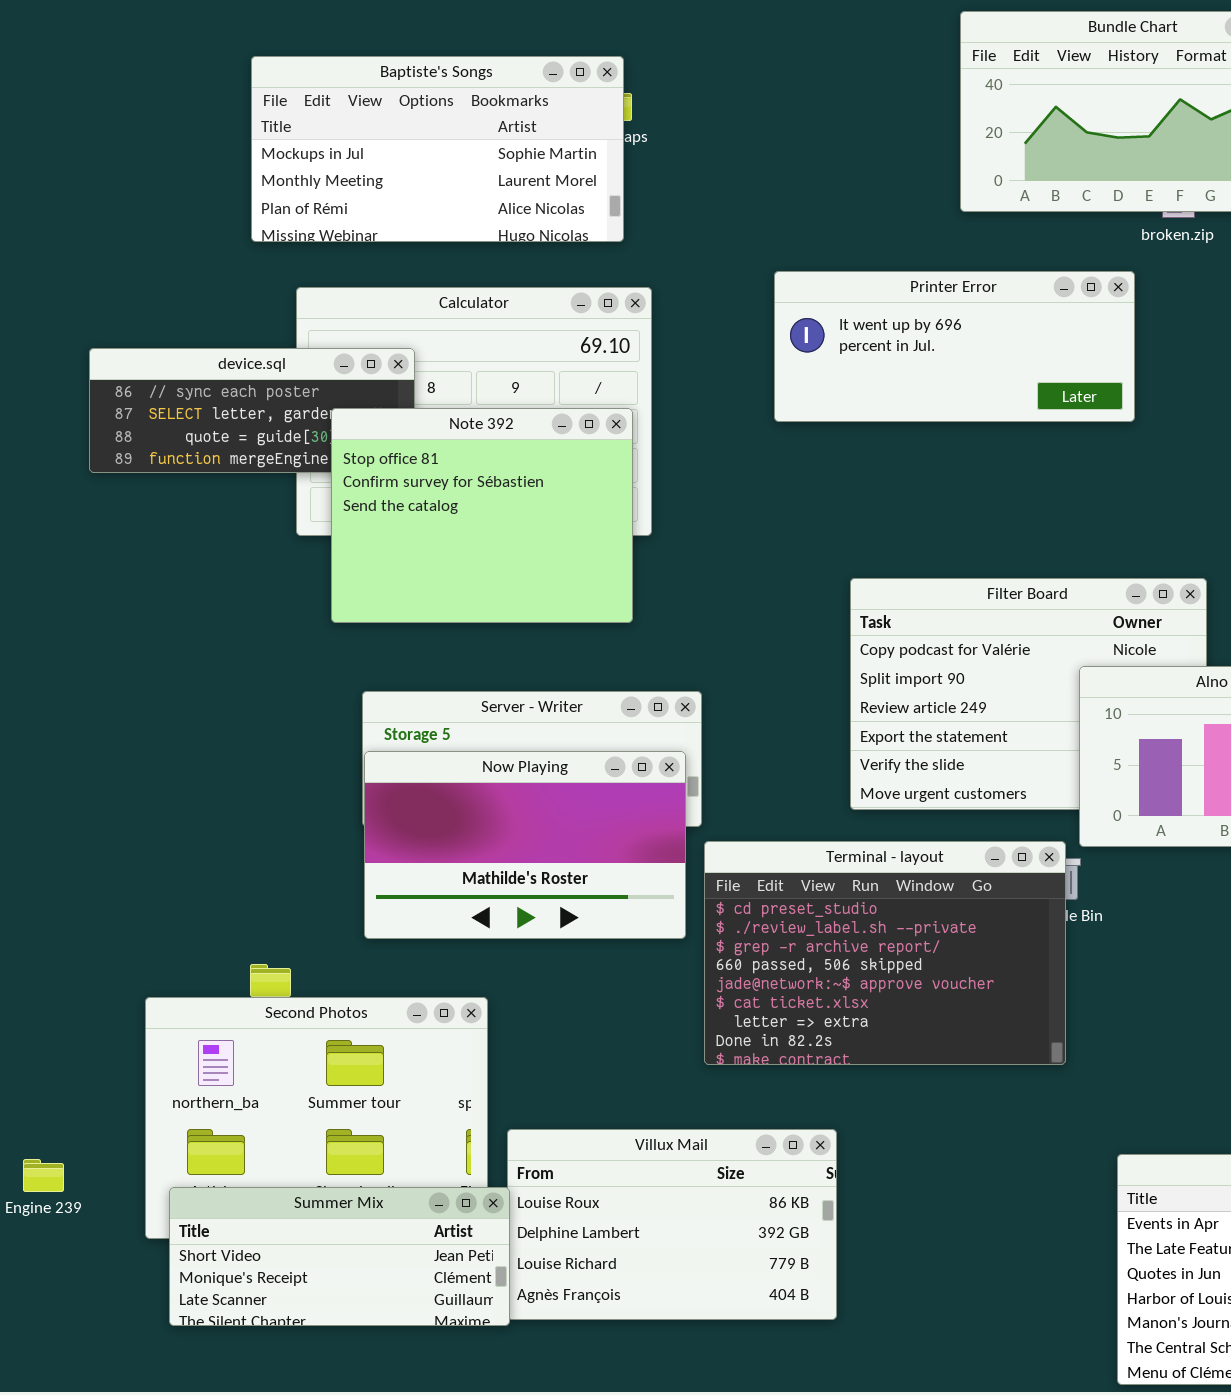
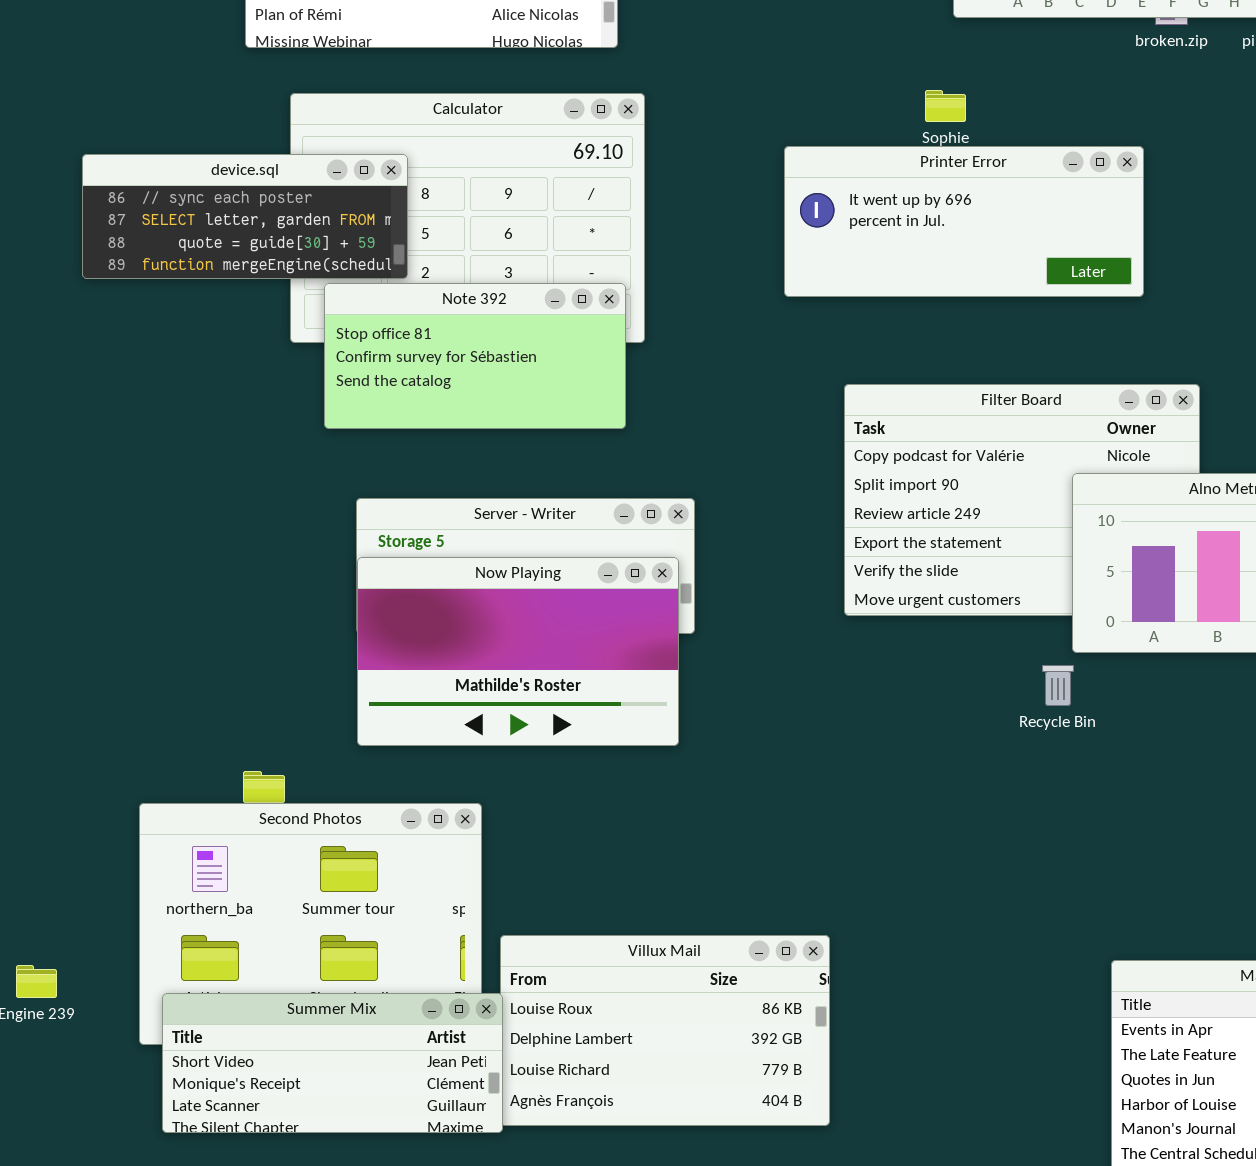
Printer Error: [774,271,1135,422] -> [784,146,1144,297], moved
Note 392: [331,408,633,623] -> [324,283,626,429], resized
Terminal - layout: [704,841,1066,1065] -> none, closed

